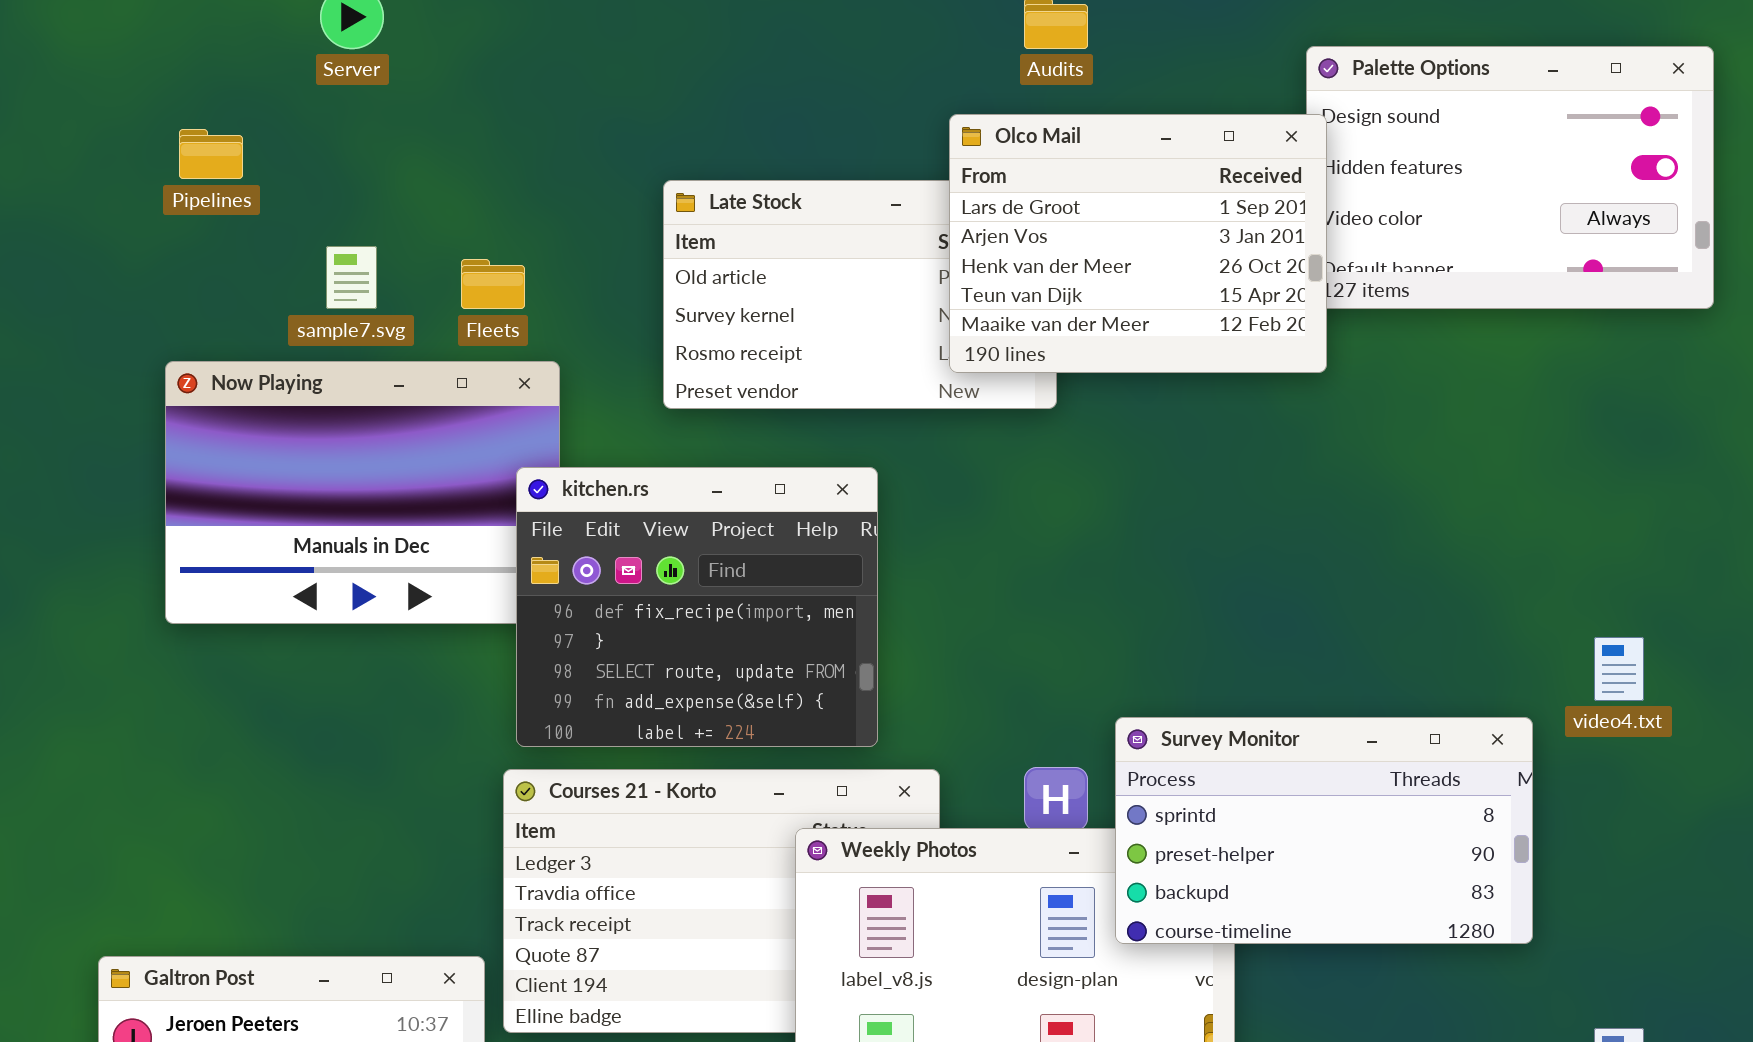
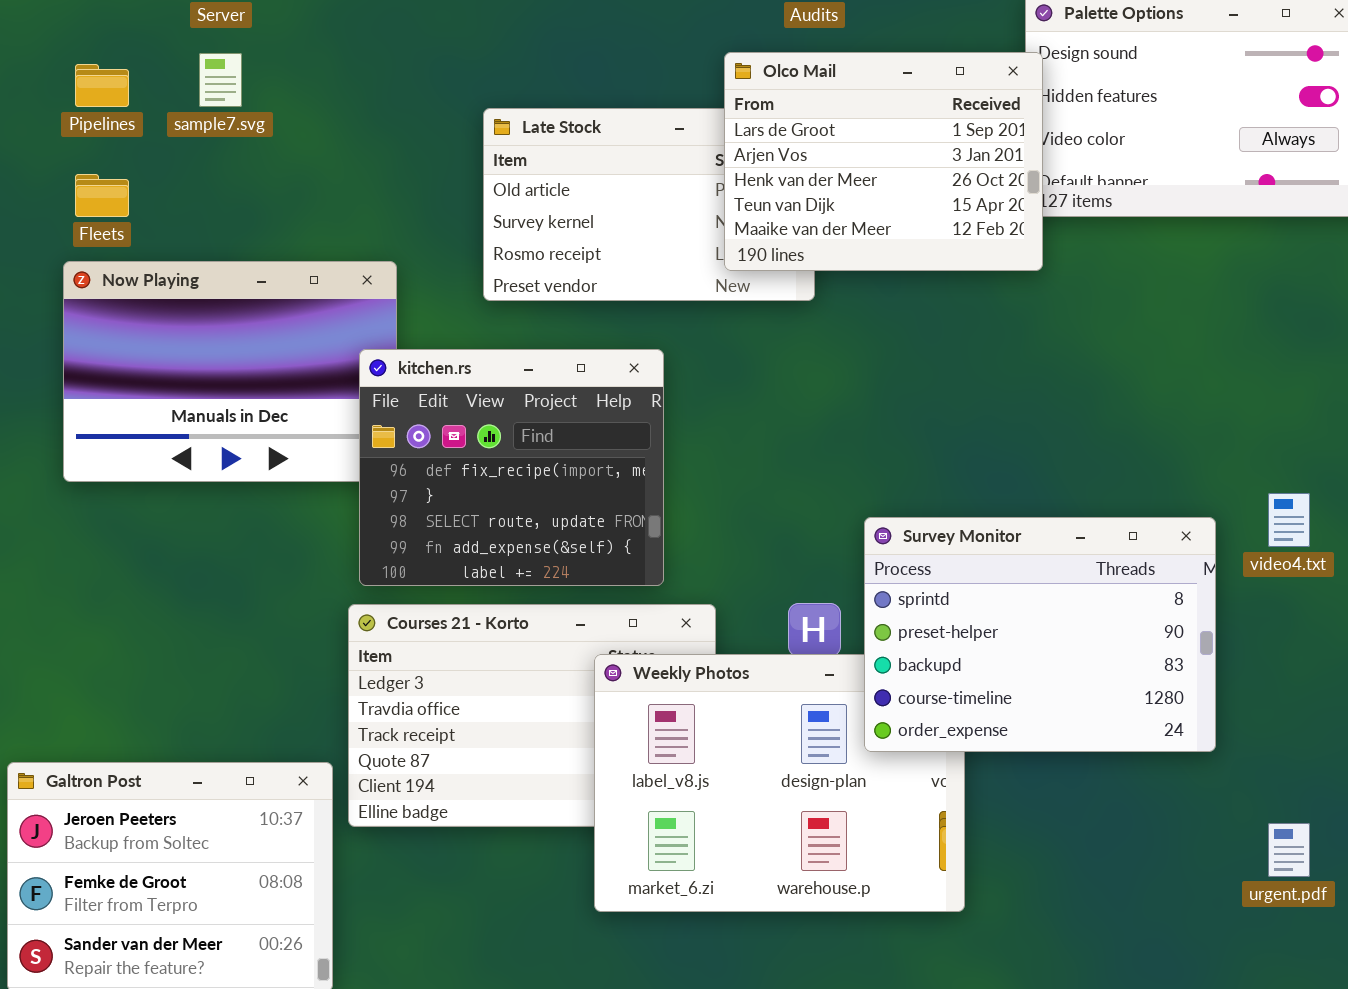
sample7.svg: [326,246,377,309] -> [199,53,242,107], moved
Fleets: [461,259,525,309] -> [75,174,129,217], moved
Survey Monitor: [1115,717,1533,944] -> [864,517,1216,752], resized

